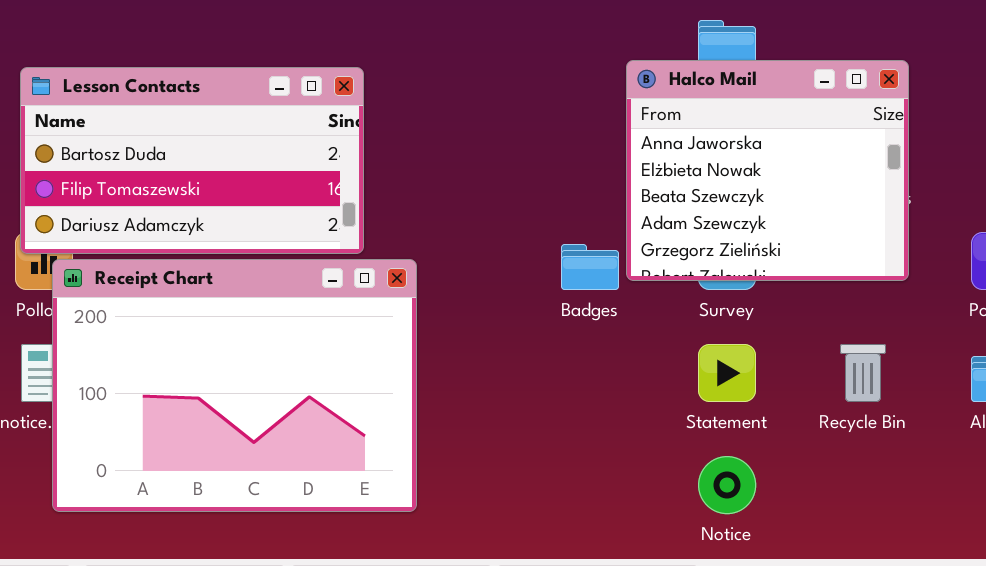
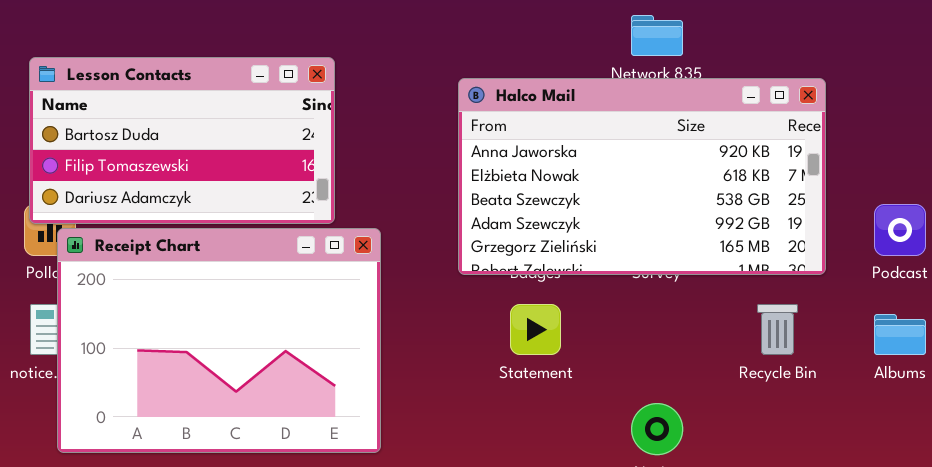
Halco Mail: [626,60,909,281] -> [458,78,826,275], moved, resized
Statement: [698,344,756,402] -> [510,304,561,355], moved

